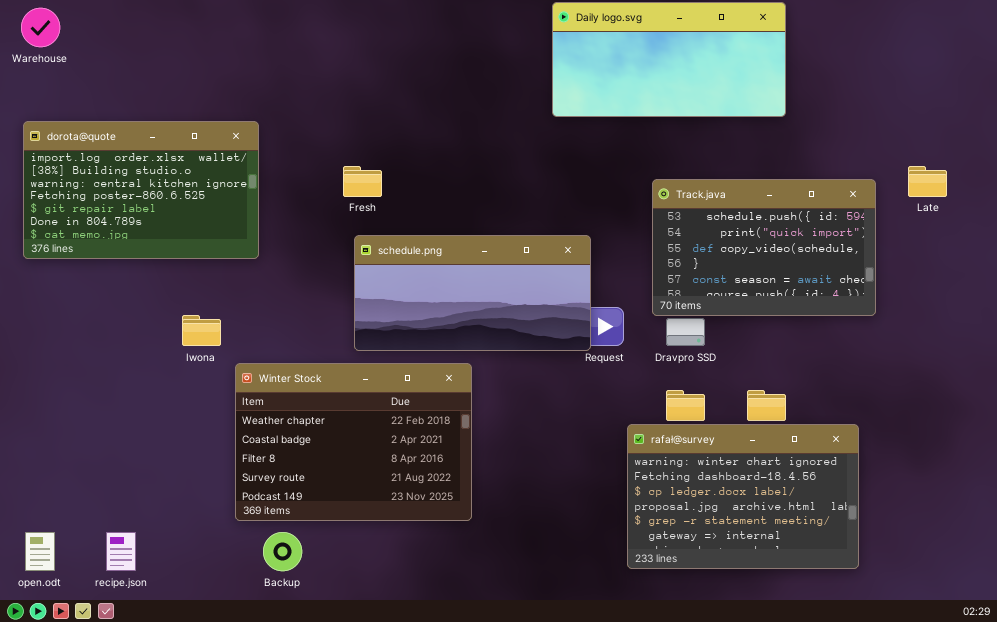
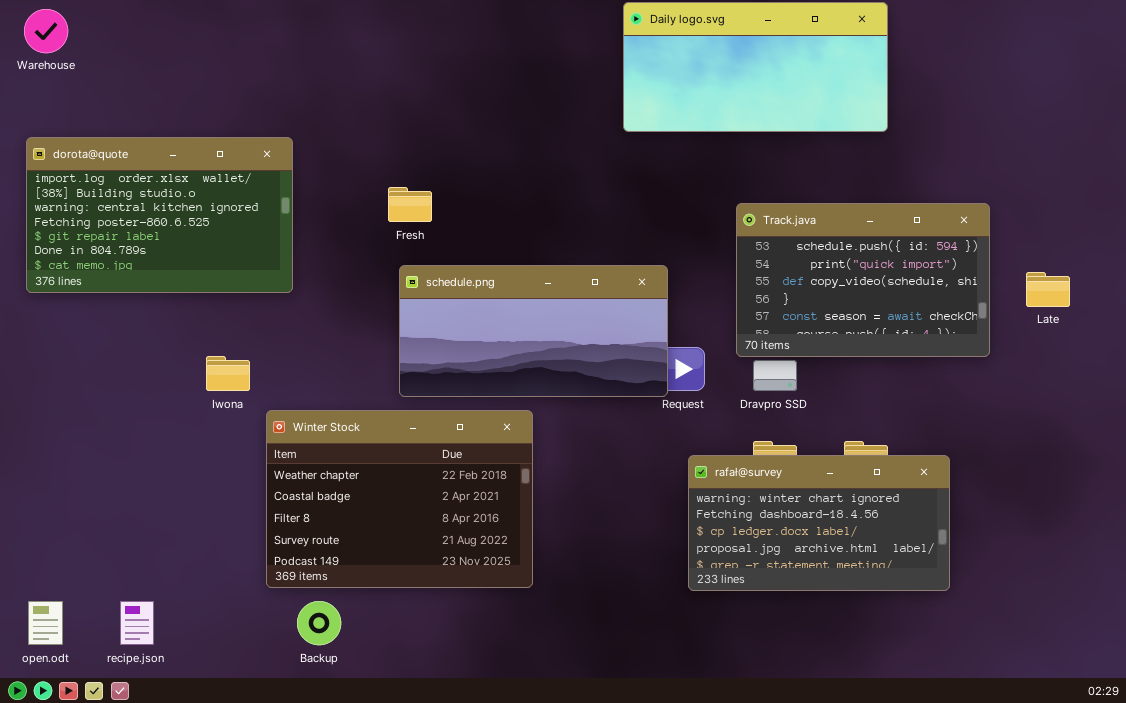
Late: [908,166,947,197] -> [1026,272,1070,307], moved
rafał@survey: [627,424,859,569] -> [688,455,950,591], moved, resized

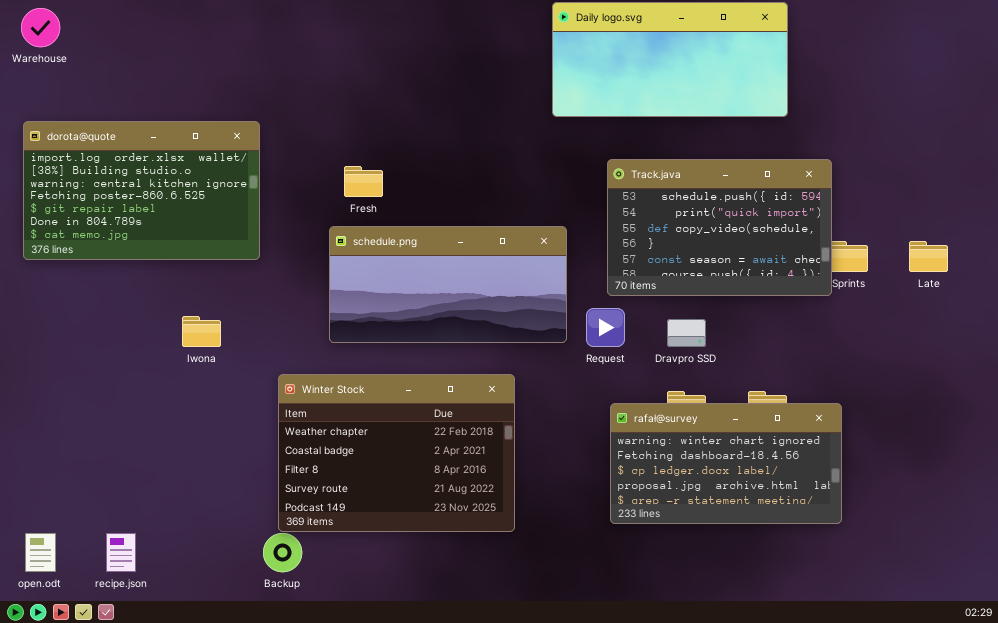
Track.java: [736,203,990,357] -> [607,159,832,296], moved
schedule.png: [399,265,668,397] -> [329,226,567,343], moved
Winter Stock: [266,410,533,588] -> [278,374,515,532], moved

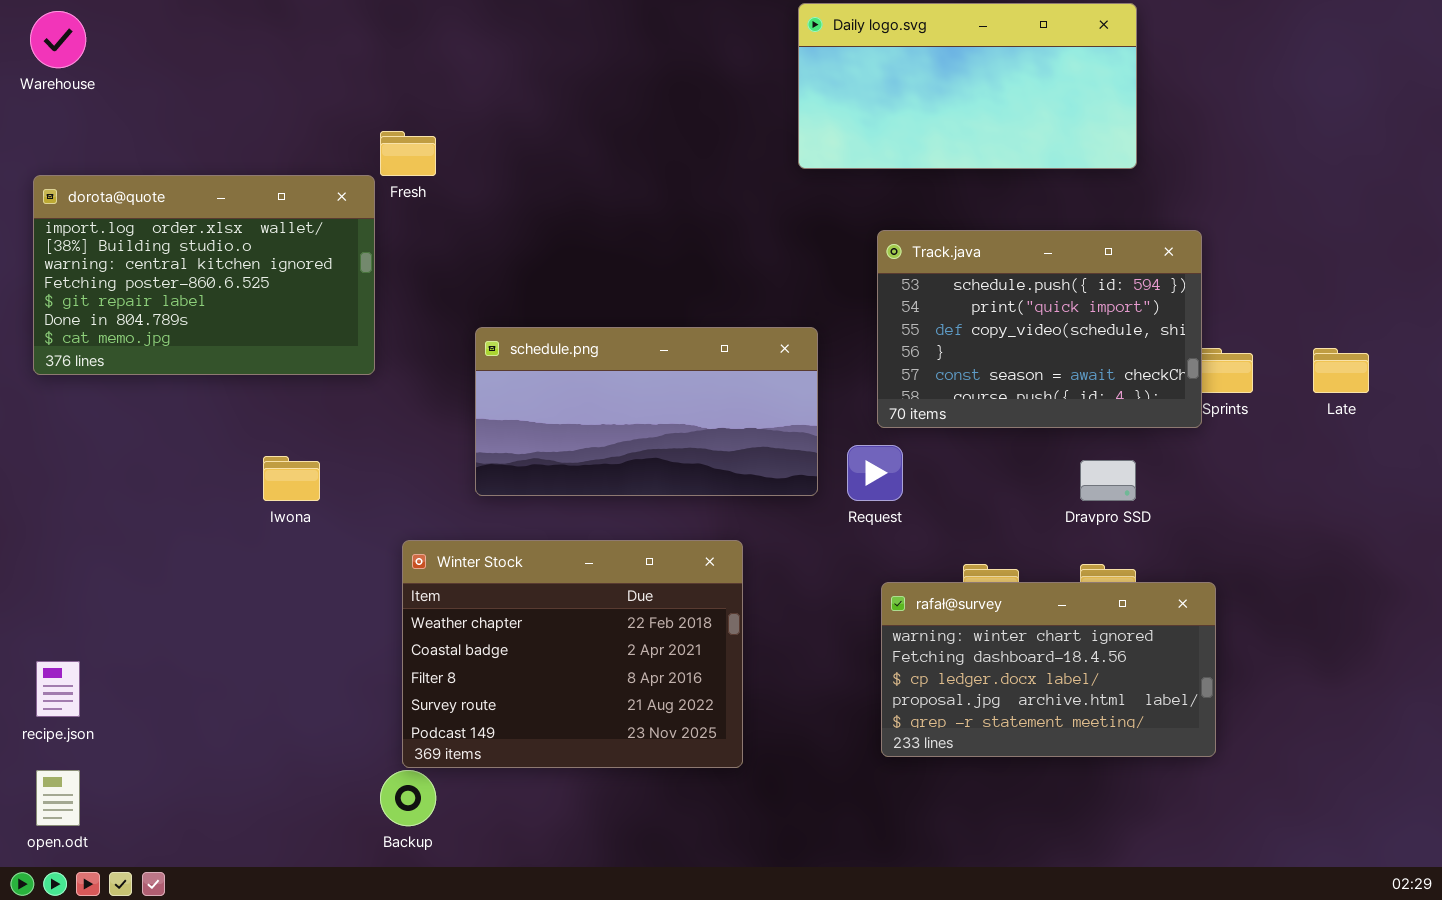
Fresh: [344,166,383,197] -> [380,131,436,176], moved
Dravpro SSD: [667,319,706,347] -> [1080,460,1136,501], moved
recipe.json: [106,533,136,572] -> [36,661,80,717], moved

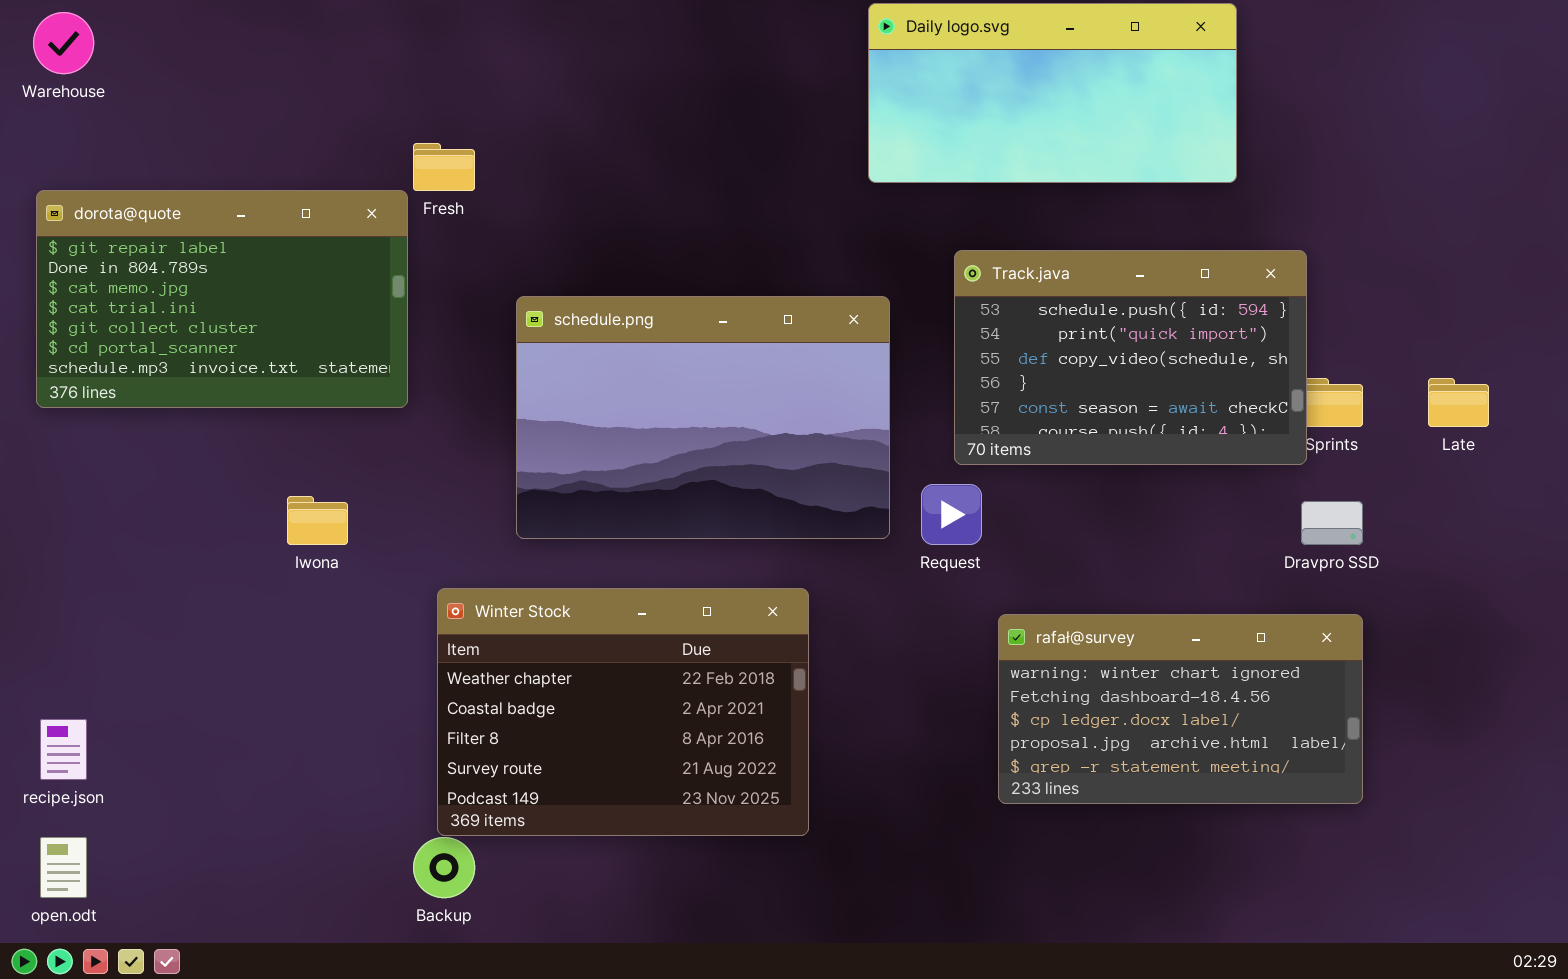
dorota@quote: [33,175,375,375] -> [36,190,408,408], scrolled down 4 rows
schedule.png: [475,327,818,496] -> [516,296,890,539], resized
Dravpro SSD: [1080,460,1136,501] -> [1301,501,1363,545], moved
rafał@survey: [881,582,1216,757] -> [998,614,1363,804], moved

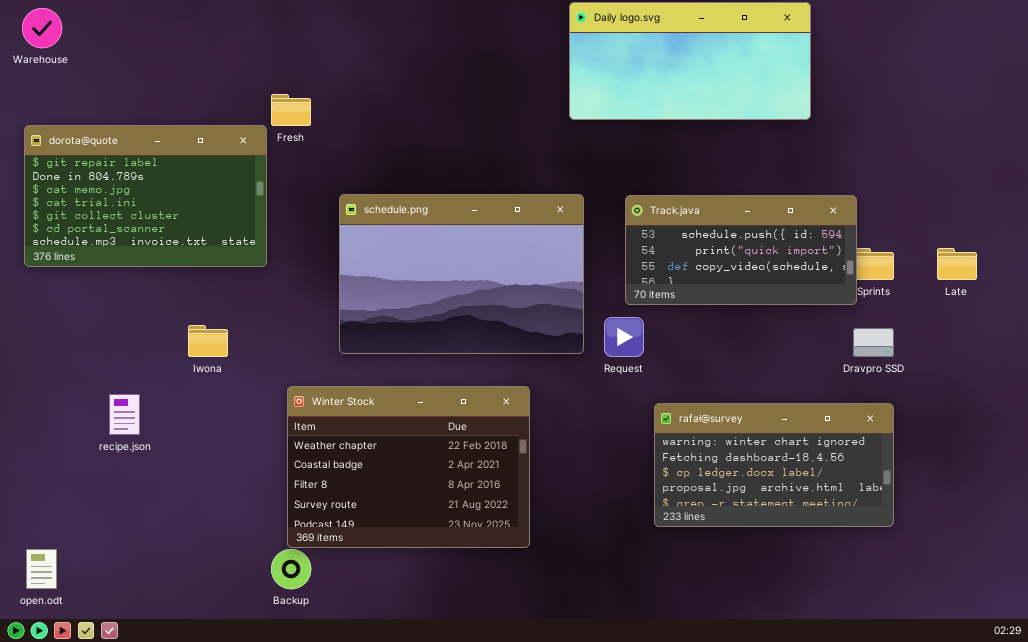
Track.java: [954,250,1307,465] -> [625,195,857,305], resized
recipe.json: [40,719,87,780] -> [109,394,140,435], moved

